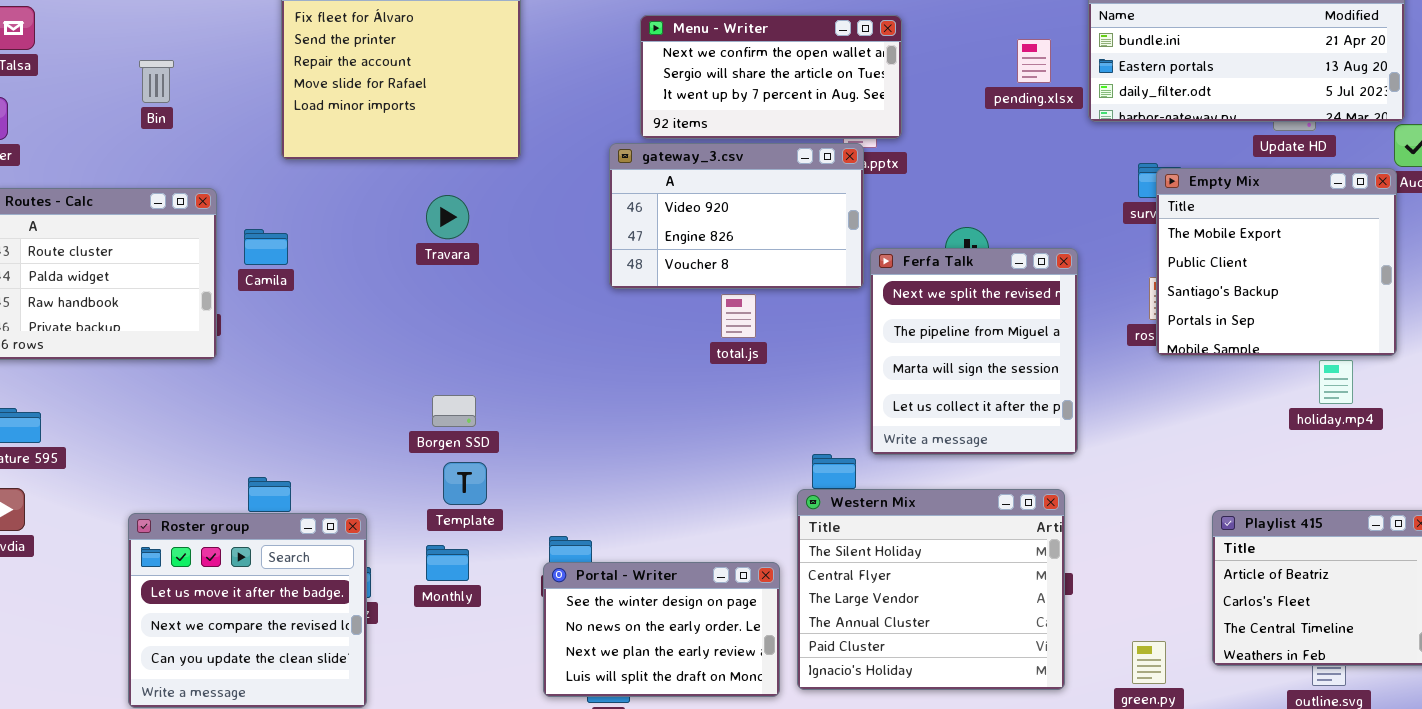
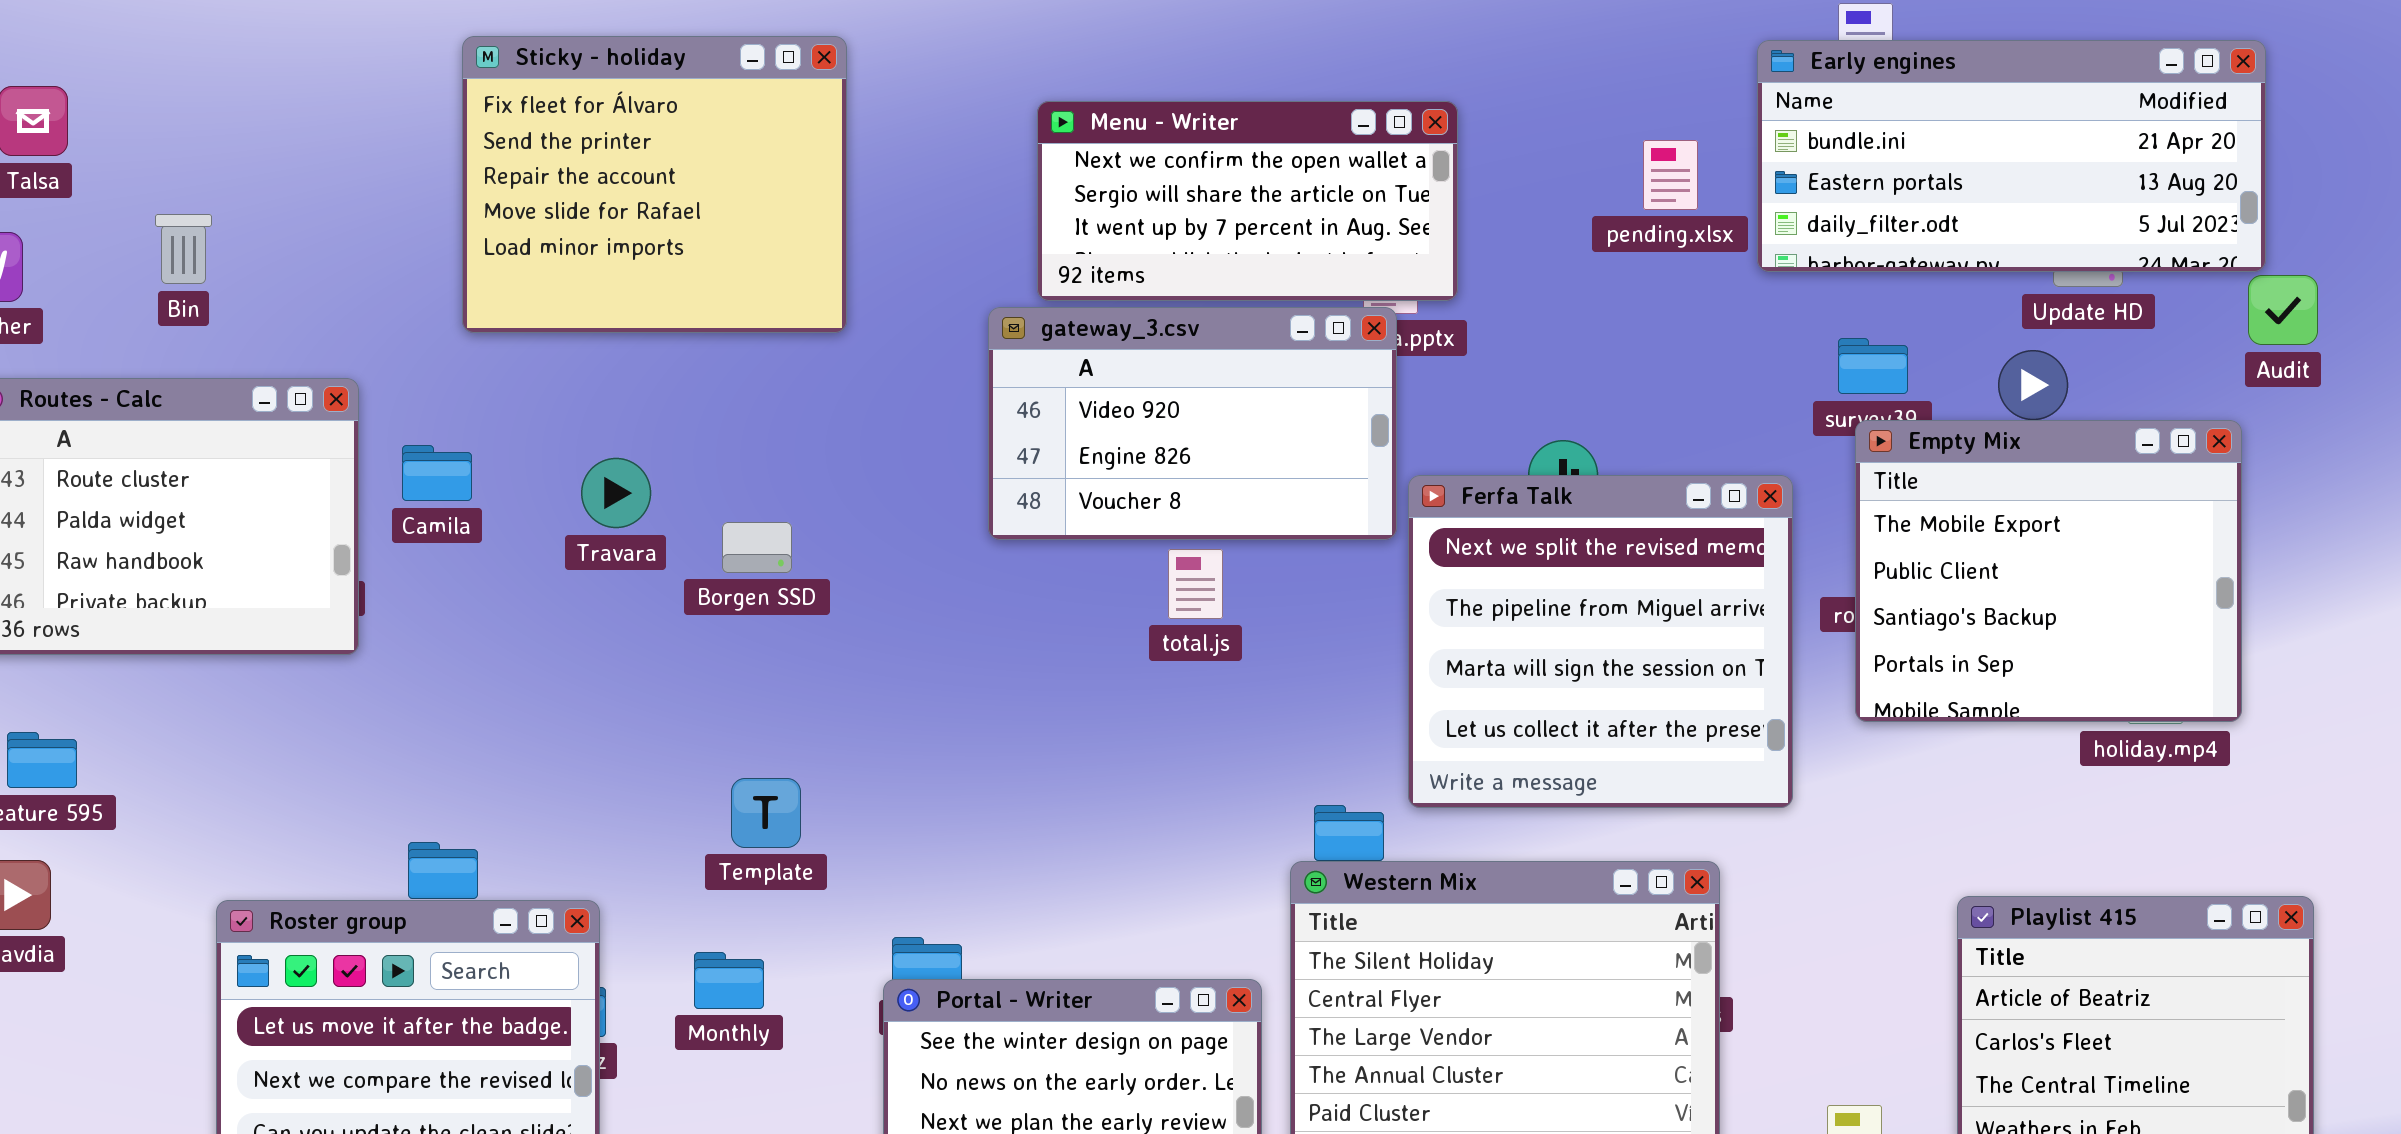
Bin: [139,60,174,103] -> [155,214,212,284], moved
Empty Mix: [1156,168,1397,356] -> [1855,420,2242,722], moved
Travara: [426,195,469,239] -> [581,458,651,528], moved
Ferfa Talk: [870,248,1078,455] -> [1408,475,1793,808], resized
Borgen SSD: [432,395,476,427] -> [722,522,792,573], moved
Template: [443,462,487,505] -> [731,778,801,848], moved

